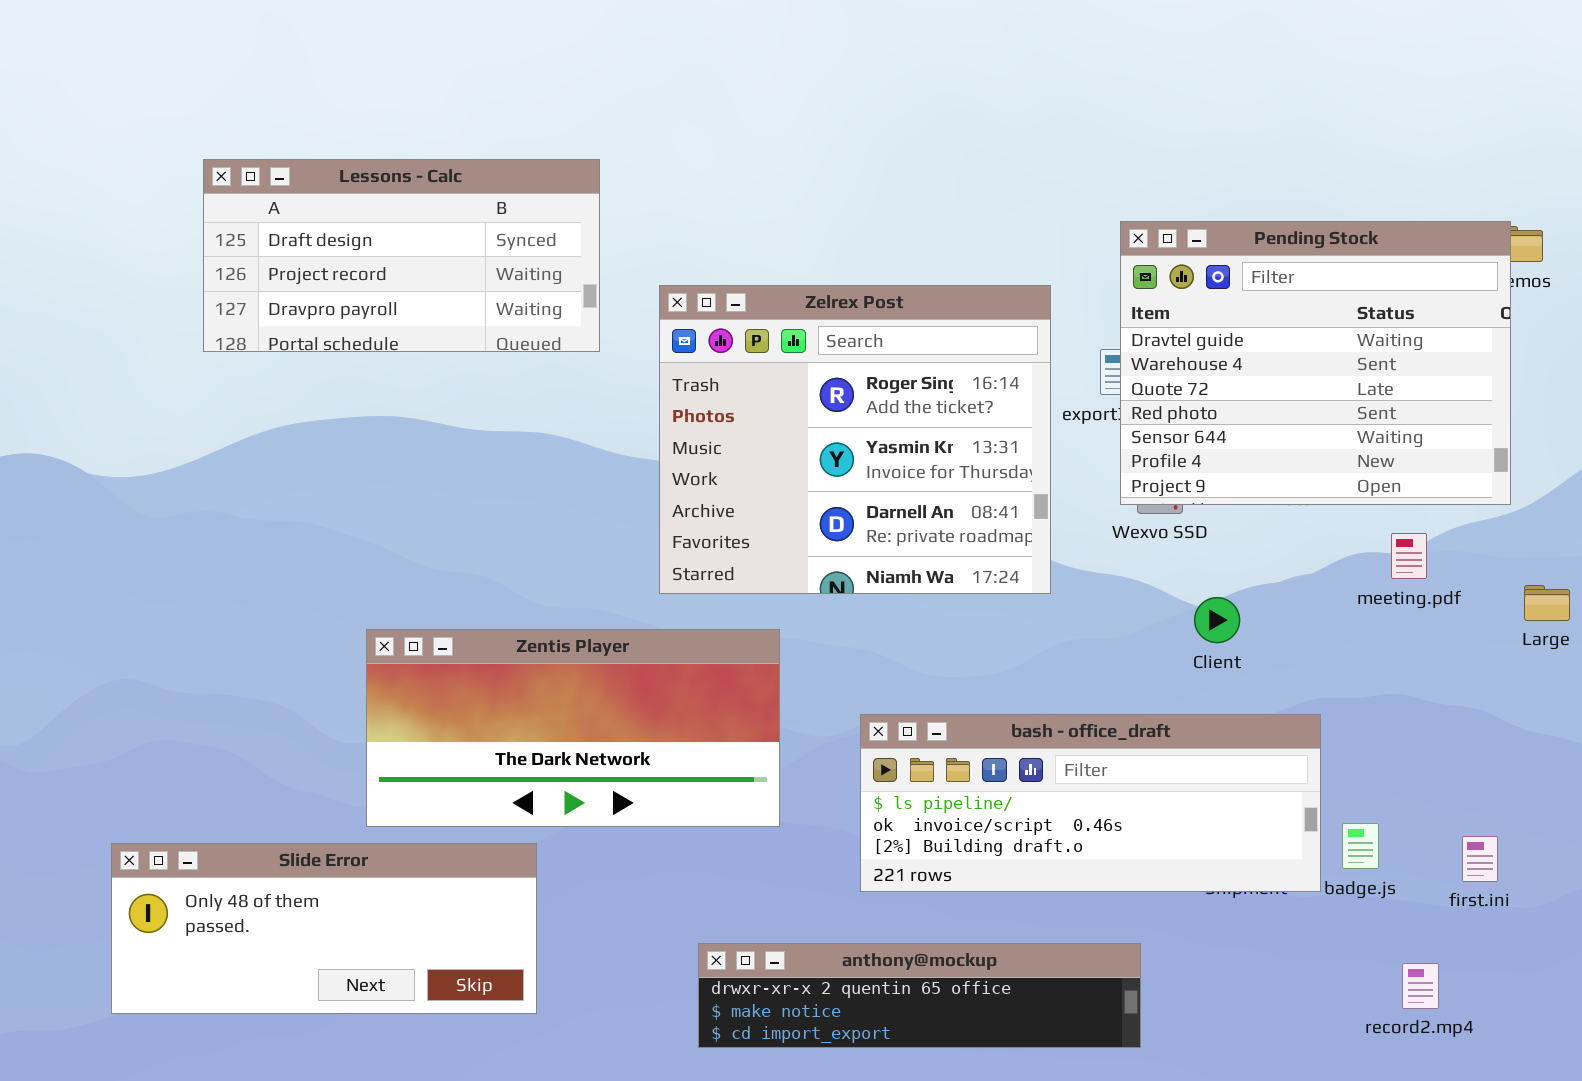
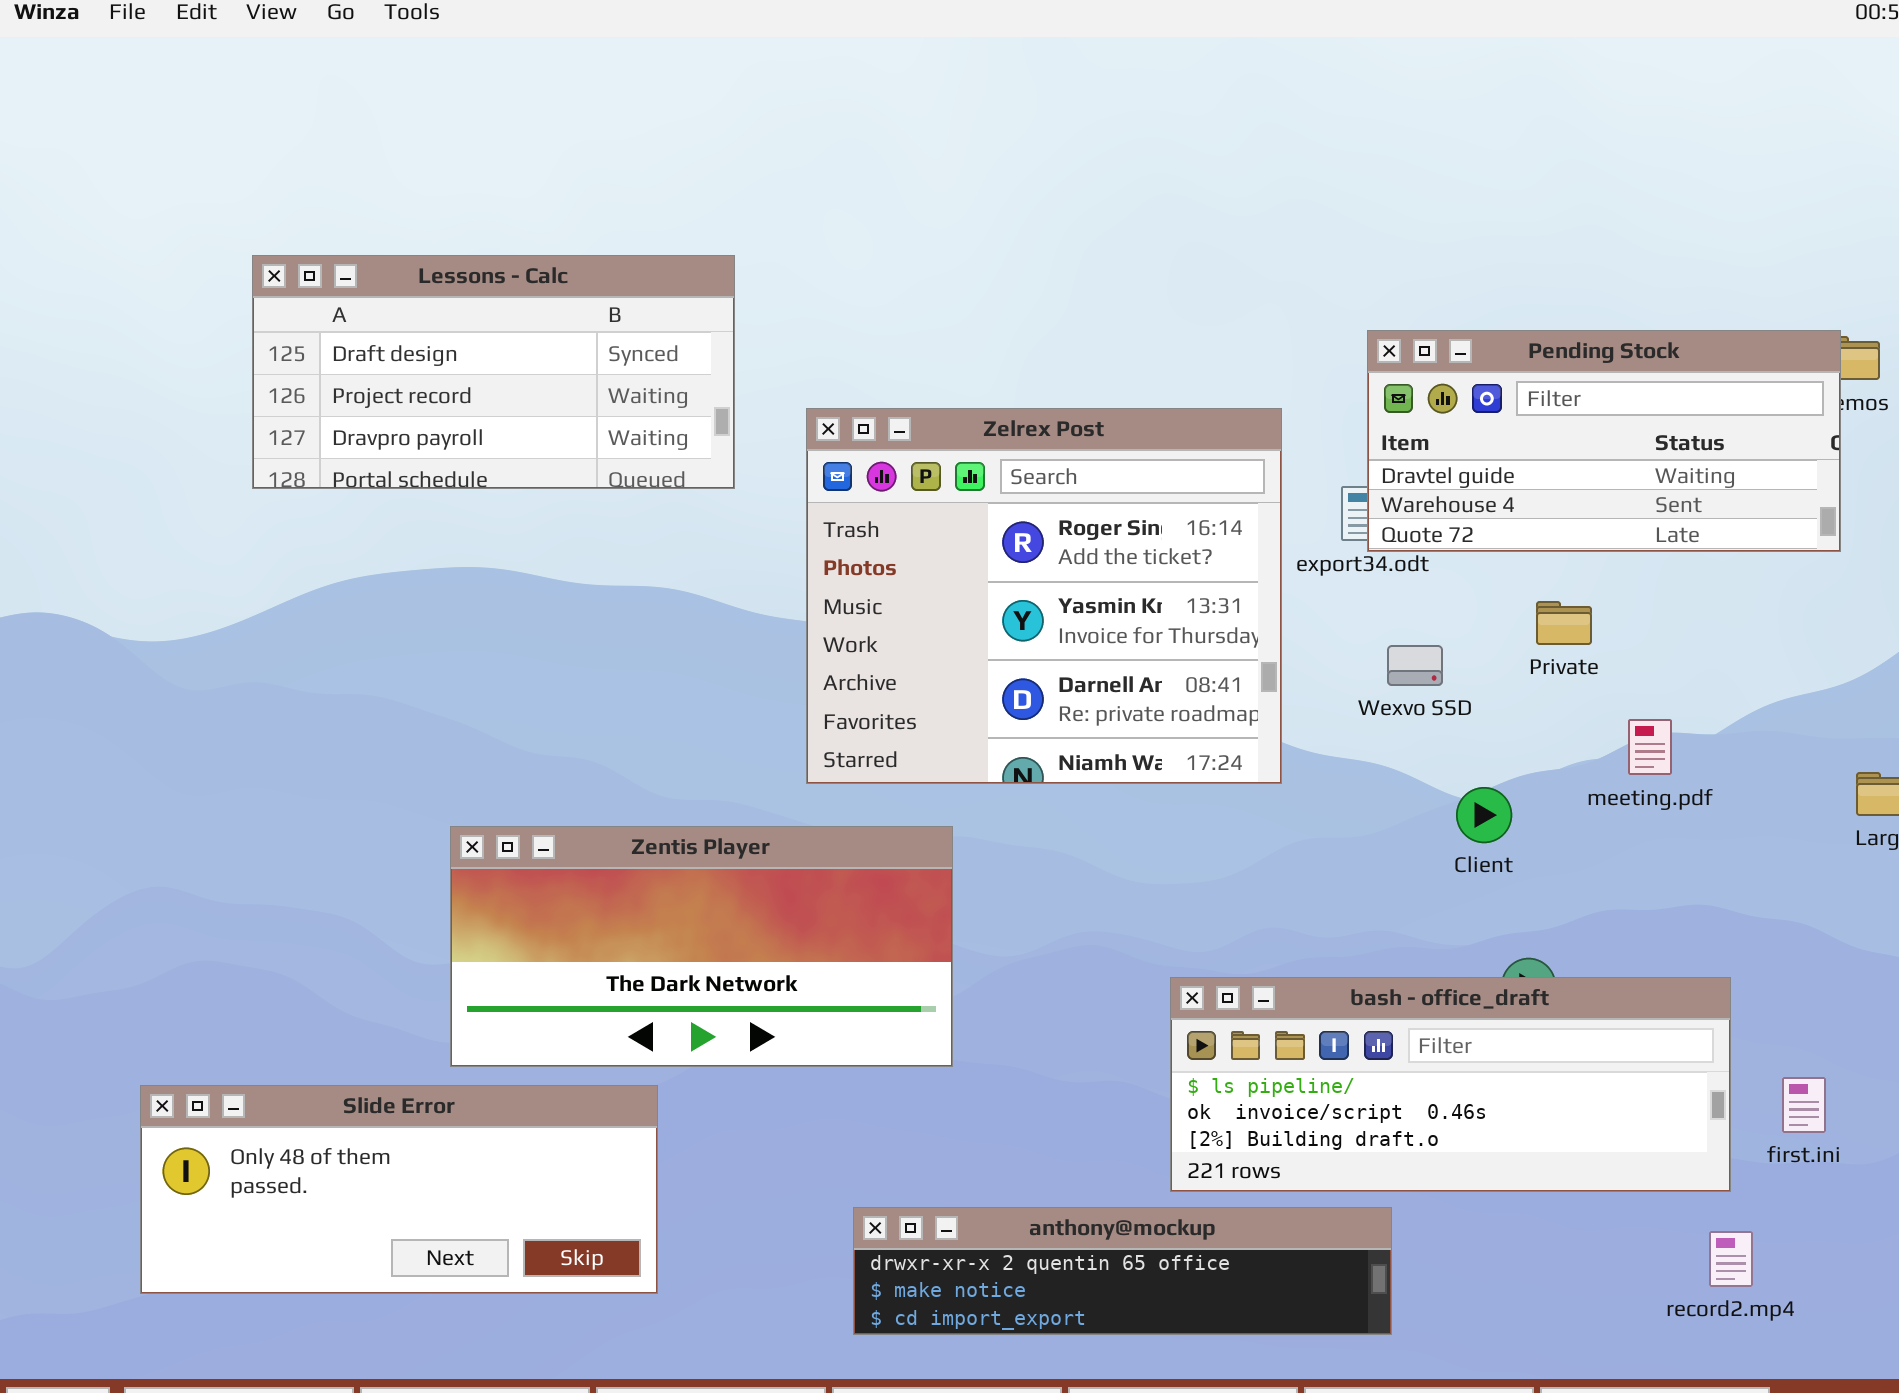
Pending Stock: [1120,221,1511,505] -> [1367,330,1841,552], resized
meeting.pdf: [1391,533,1427,579] -> [1628,719,1672,775], moved
bash - office_draft: [860,714,1321,892] -> [1170,977,1731,1192], moved

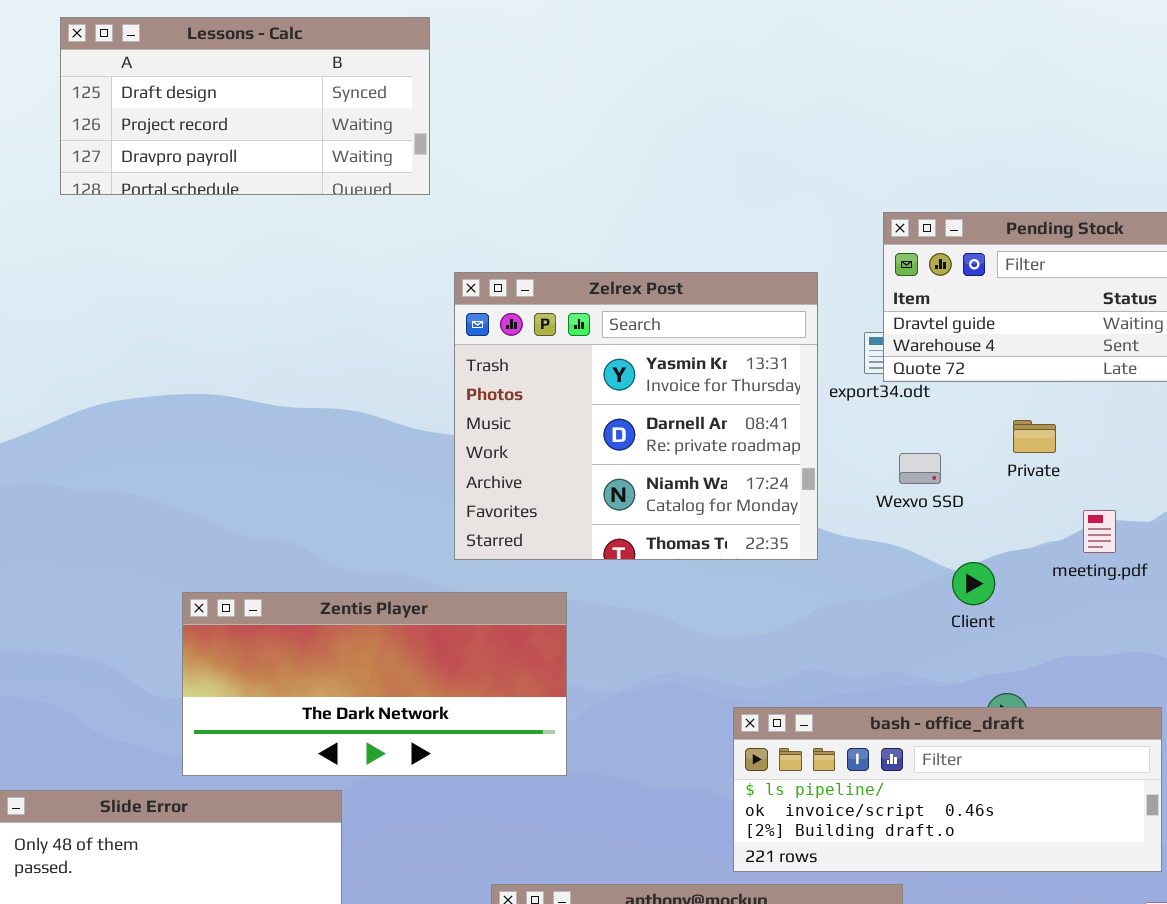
Lessons - Calc: [252,255,735,489] -> [60,17,430,195], moved
Zelrex Post: [806,408,1282,784] -> [454,272,818,560], scrolled down 1 row

